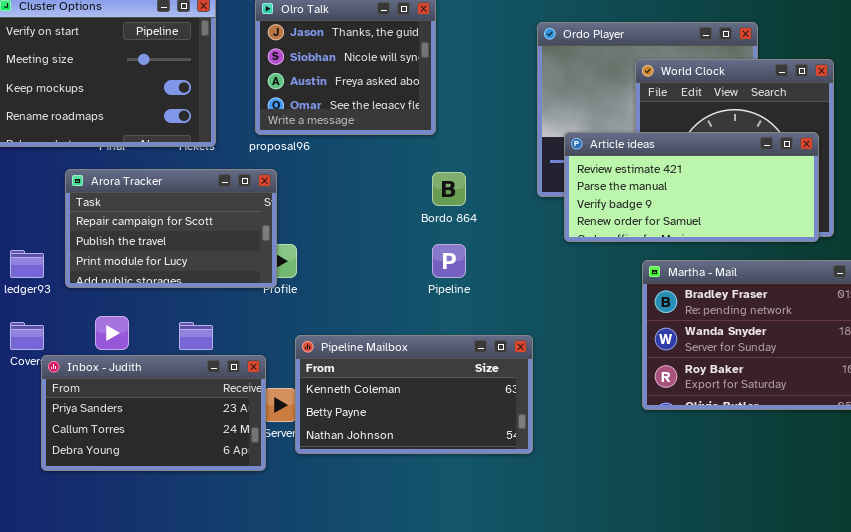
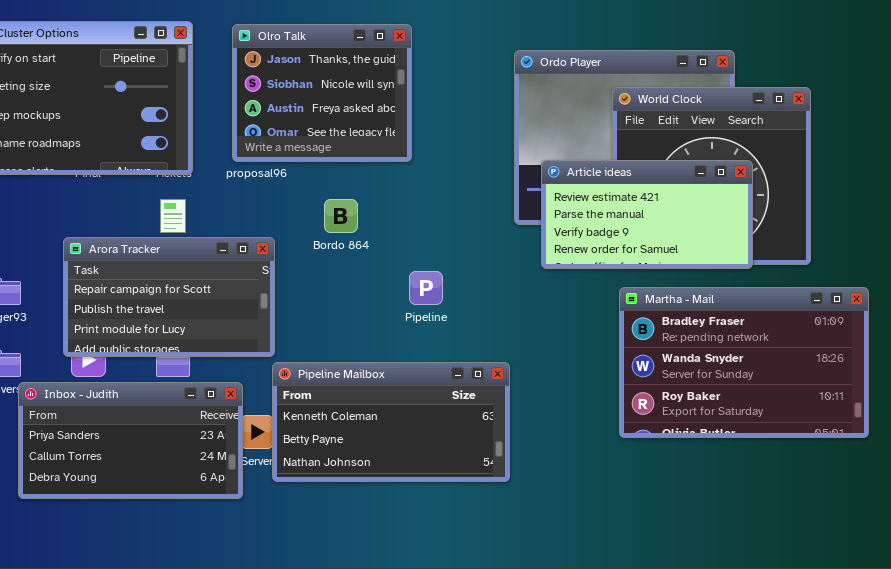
Article ideas: [564,132,819,242] -> [541,160,753,269], resized
Arora Tracker: [65,169,277,288] -> [63,237,275,357], moved
Bordo 864: [432,172,466,206] -> [324,199,358,233], moved

